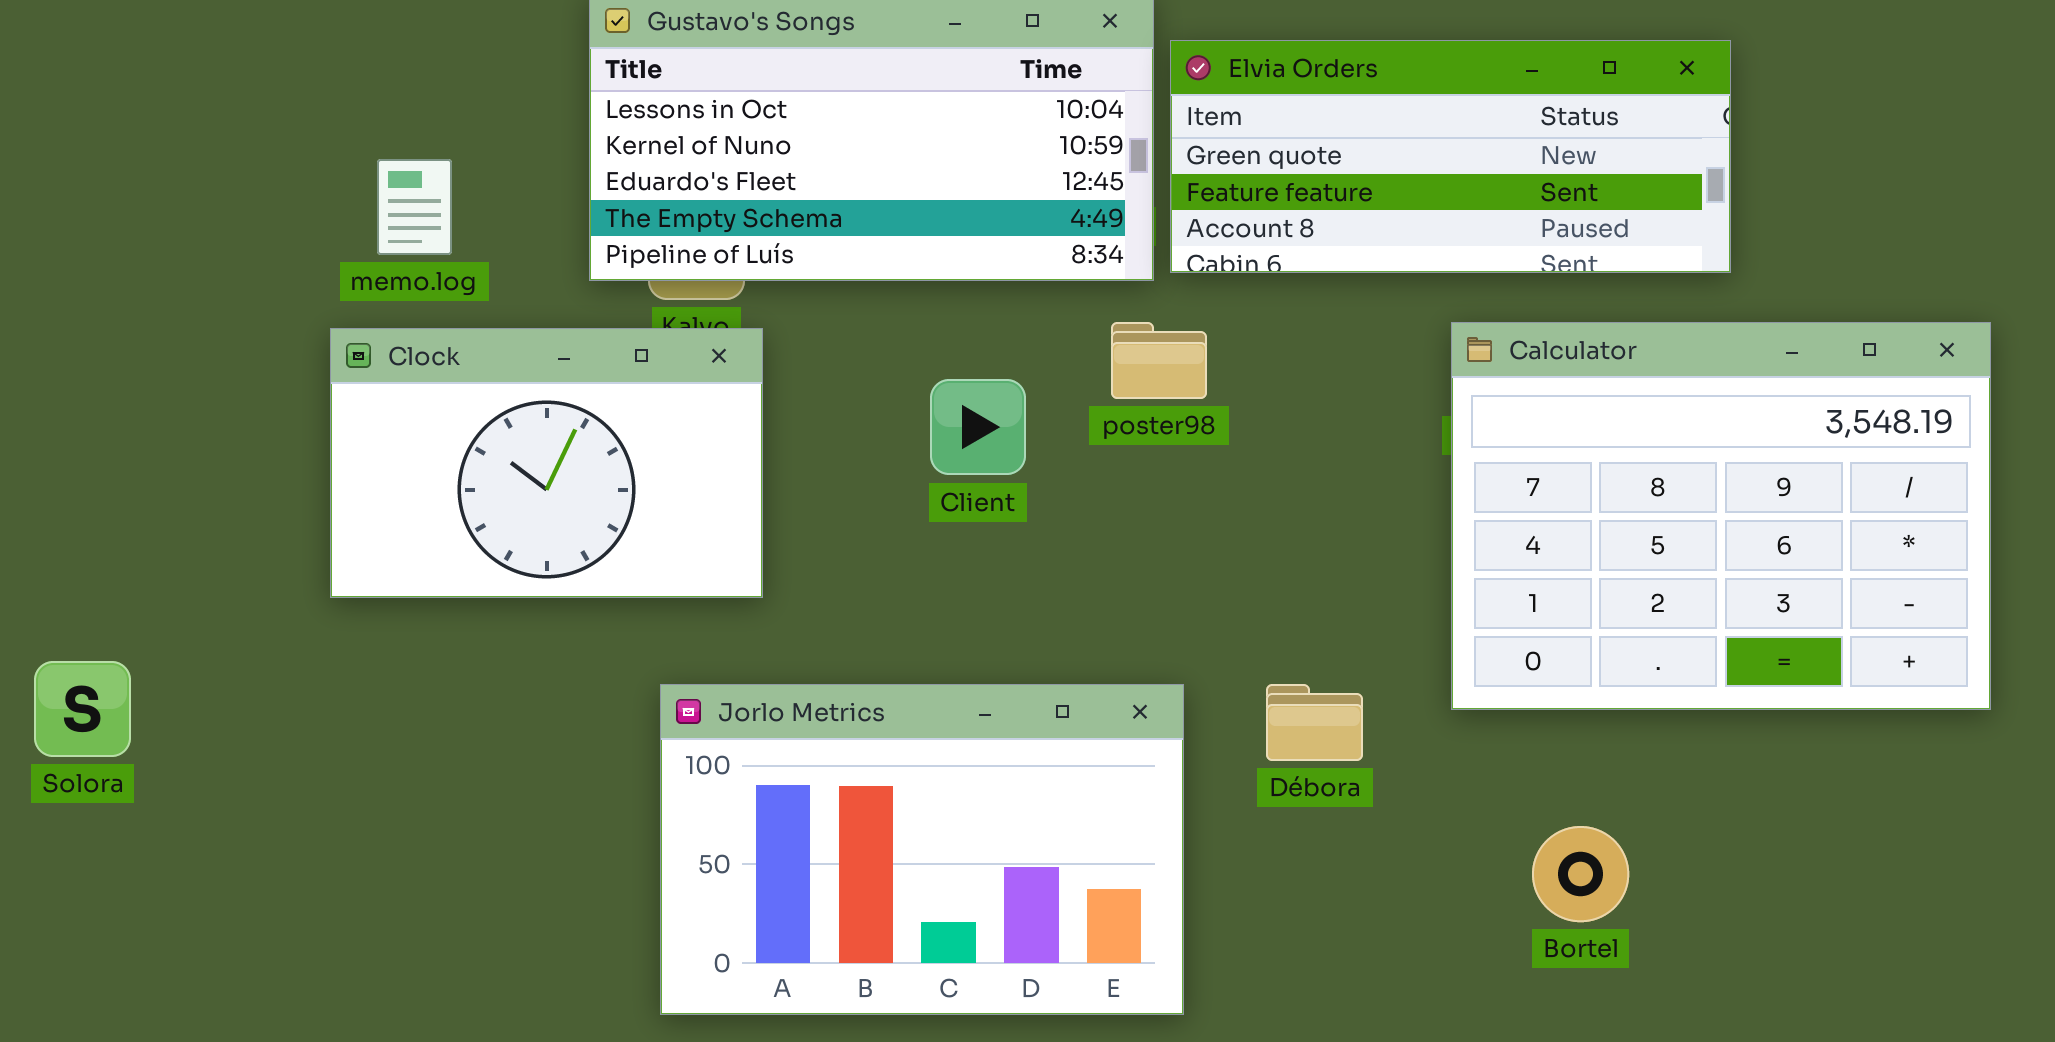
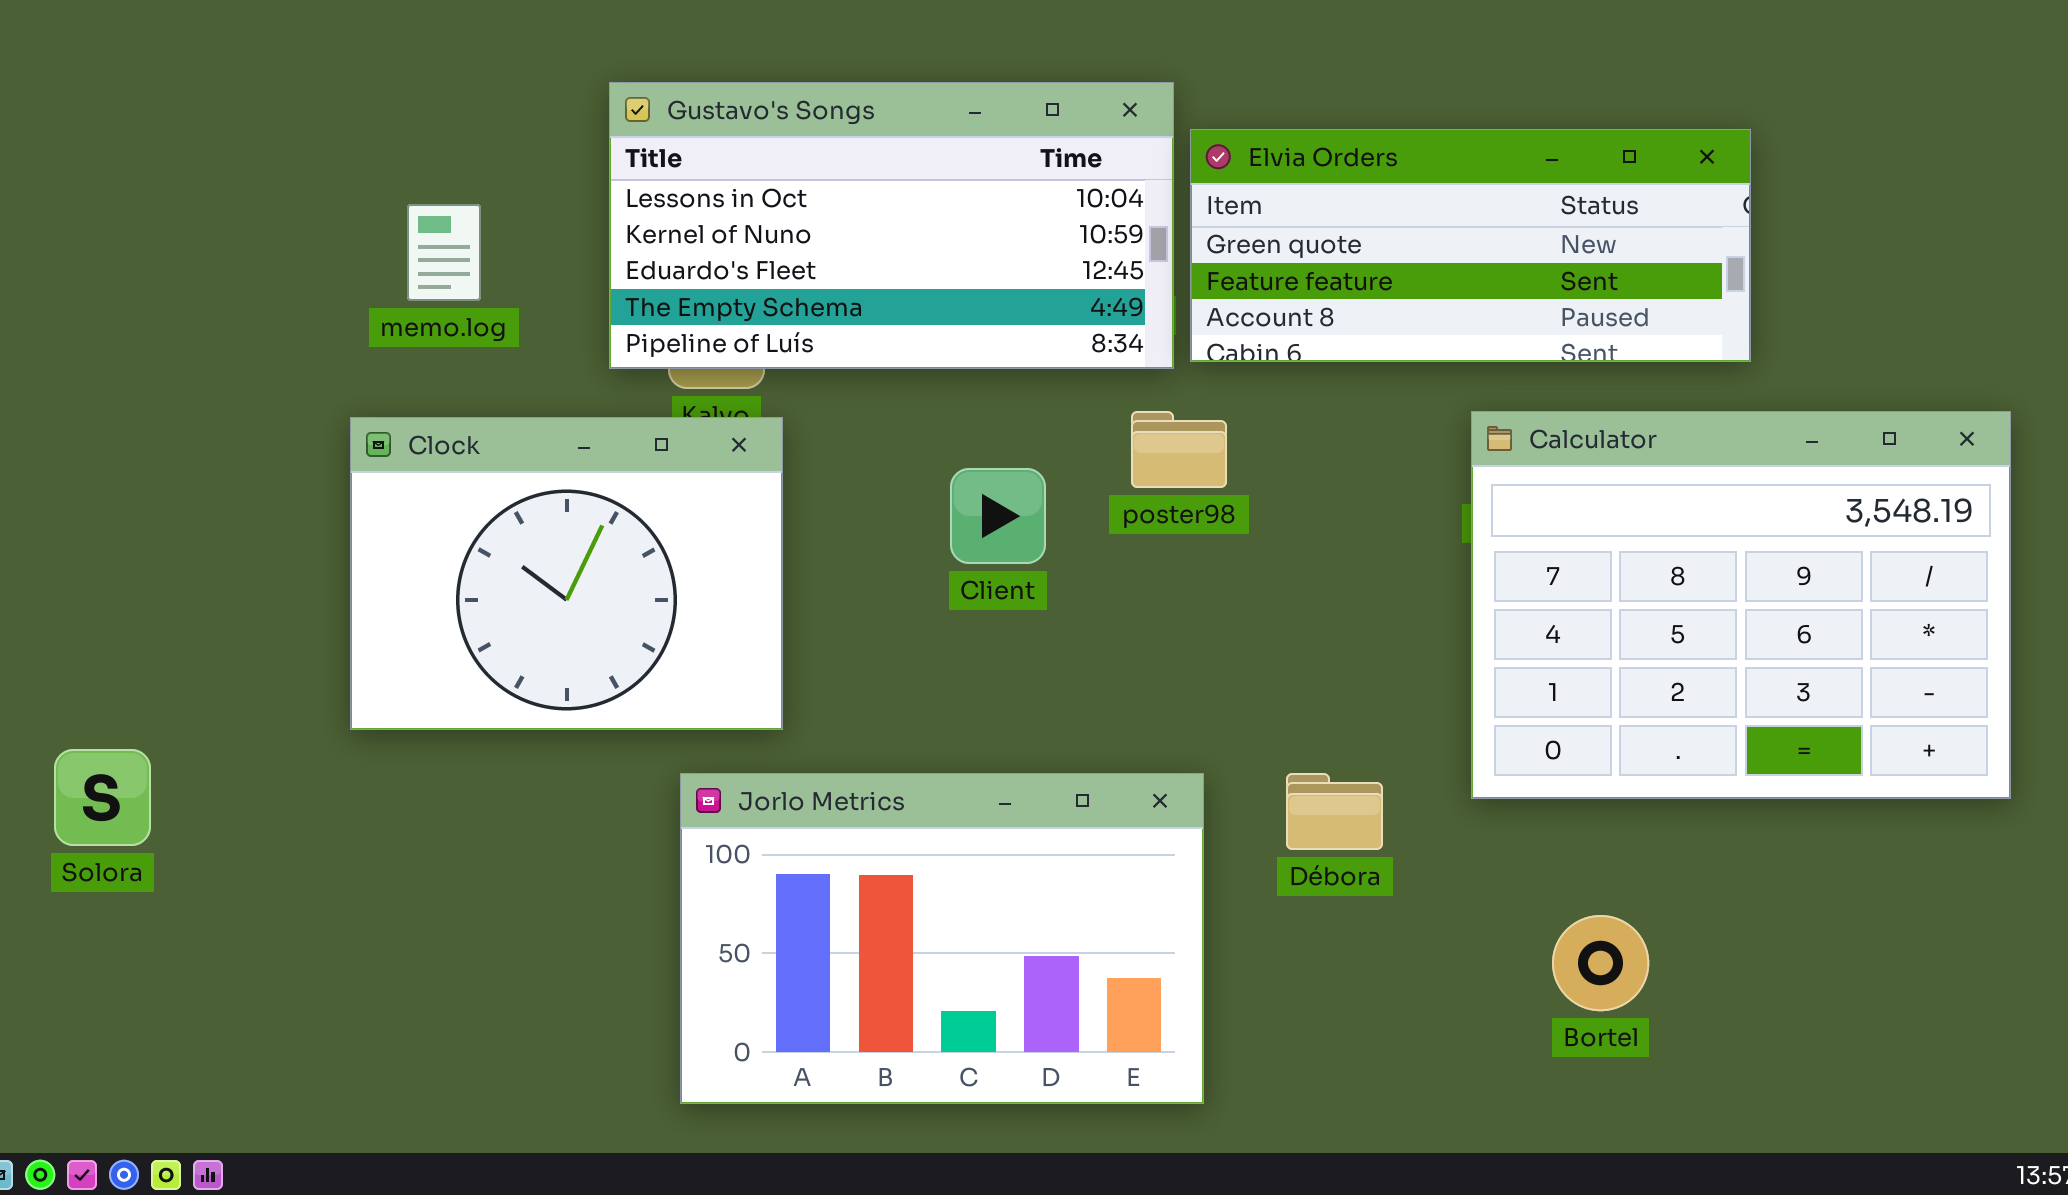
memo.log: [377,159,452,255] -> [407,204,481,301], moved
Clock: [330,328,763,598] -> [350,417,783,730], resized

